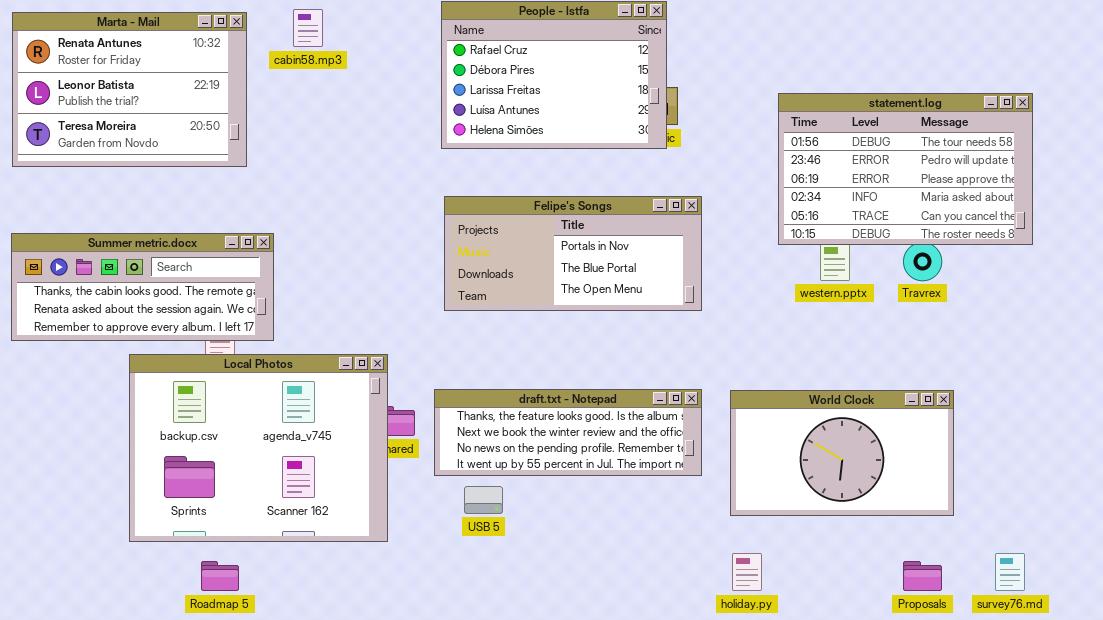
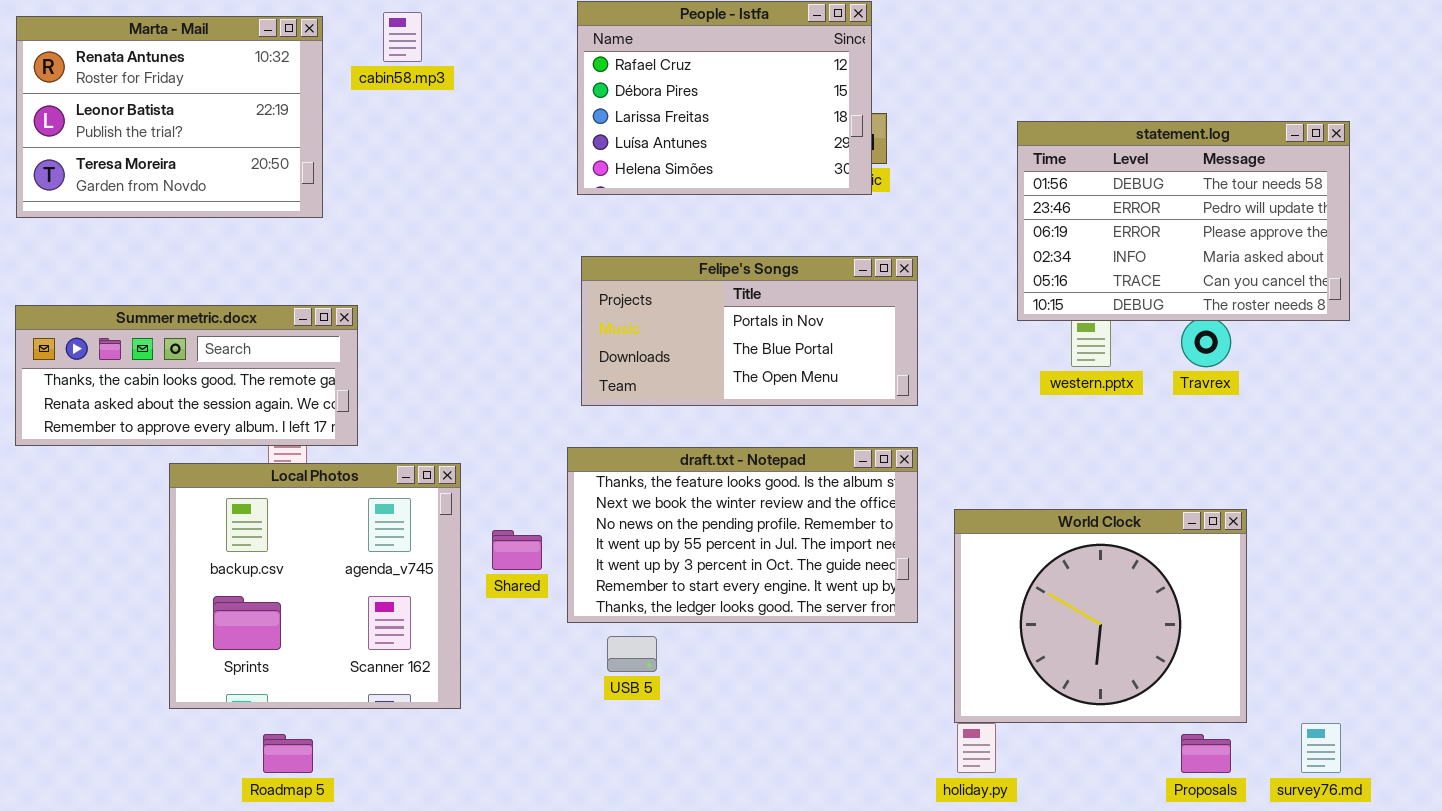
Local Photos: [129,354,388,542] -> [169,463,461,709], resized
draft.txt - Notepad: [434,389,702,476] -> [567,447,918,623], resized
World Clock: [730,390,954,516] -> [954,509,1247,723], resized

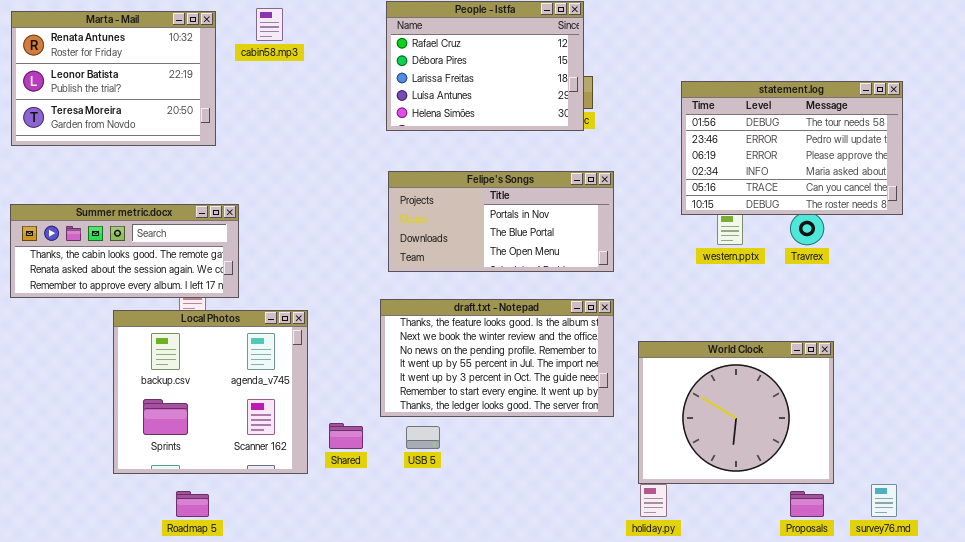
Shared: [492,530,542,570] -> [329,423,363,449], moved

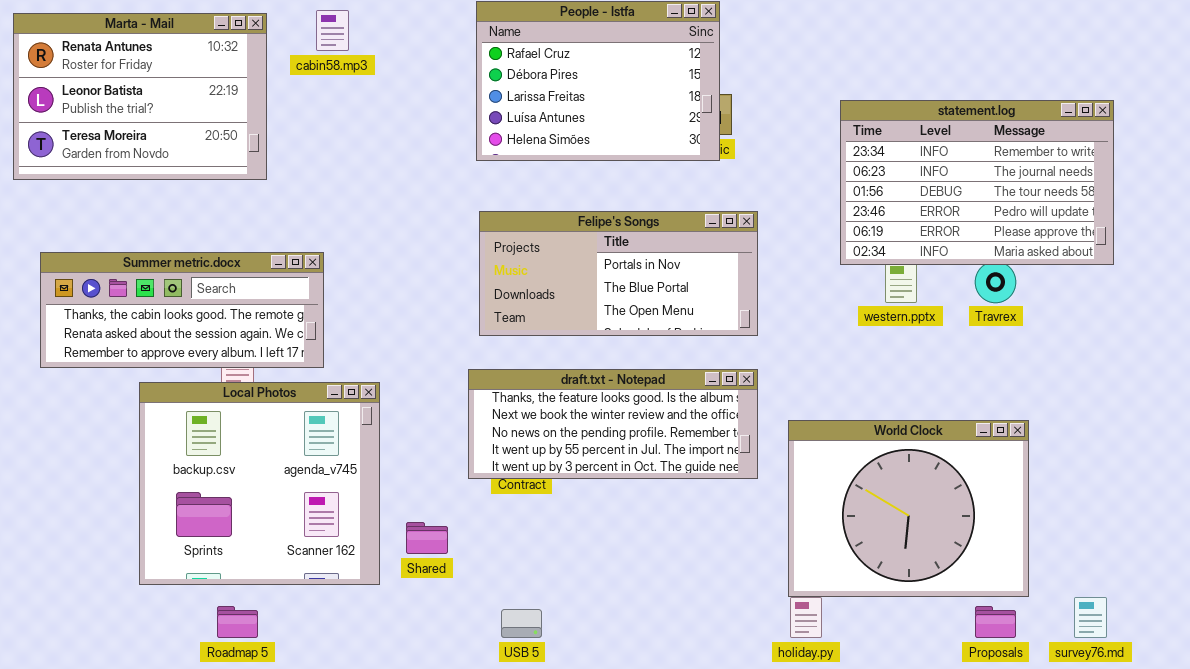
statement.log: [681,81,903,215] -> [840,100,1114,265], scrolled up 2 rows
Summer metric.docx: [10,204,239,298] -> [40,252,324,368], moved
draft.txt - Notepad: [380,299,614,417] -> [468,369,758,479], resized
USB 5: [406,426,440,449] -> [501,609,542,638], moved

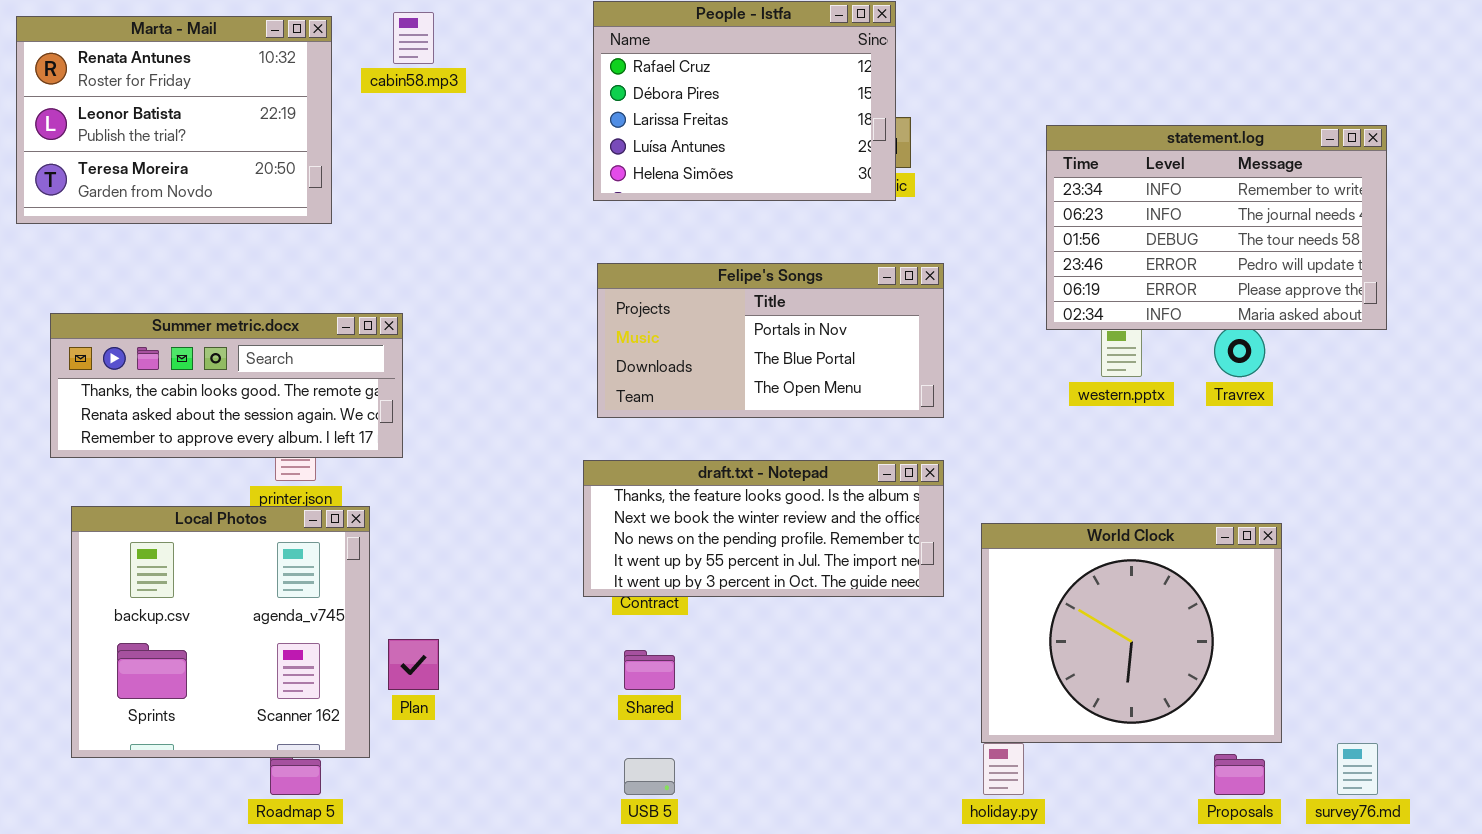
Local Photos: [139,382,380,585] -> [71,506,370,758], moved
Shared: [406,522,448,554] -> [624,650,675,690], moved

